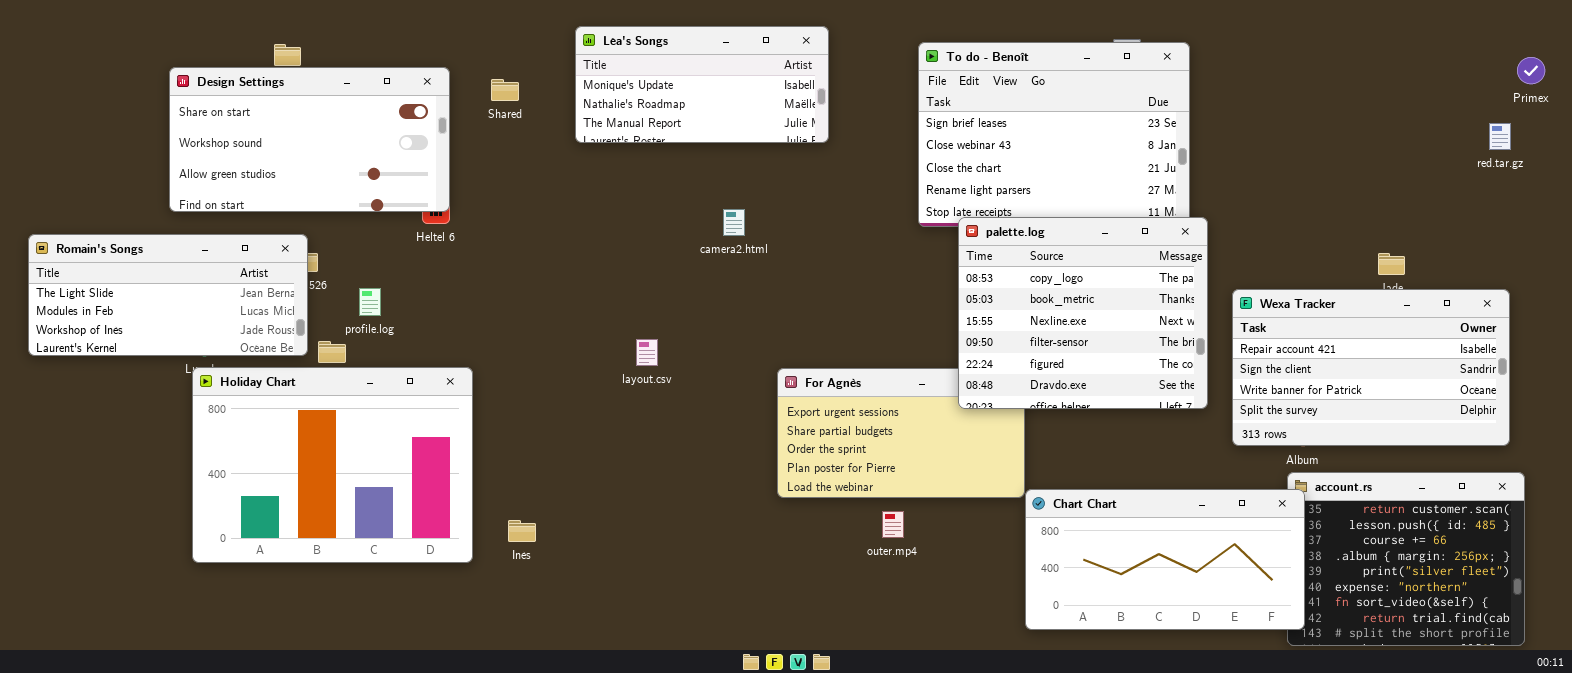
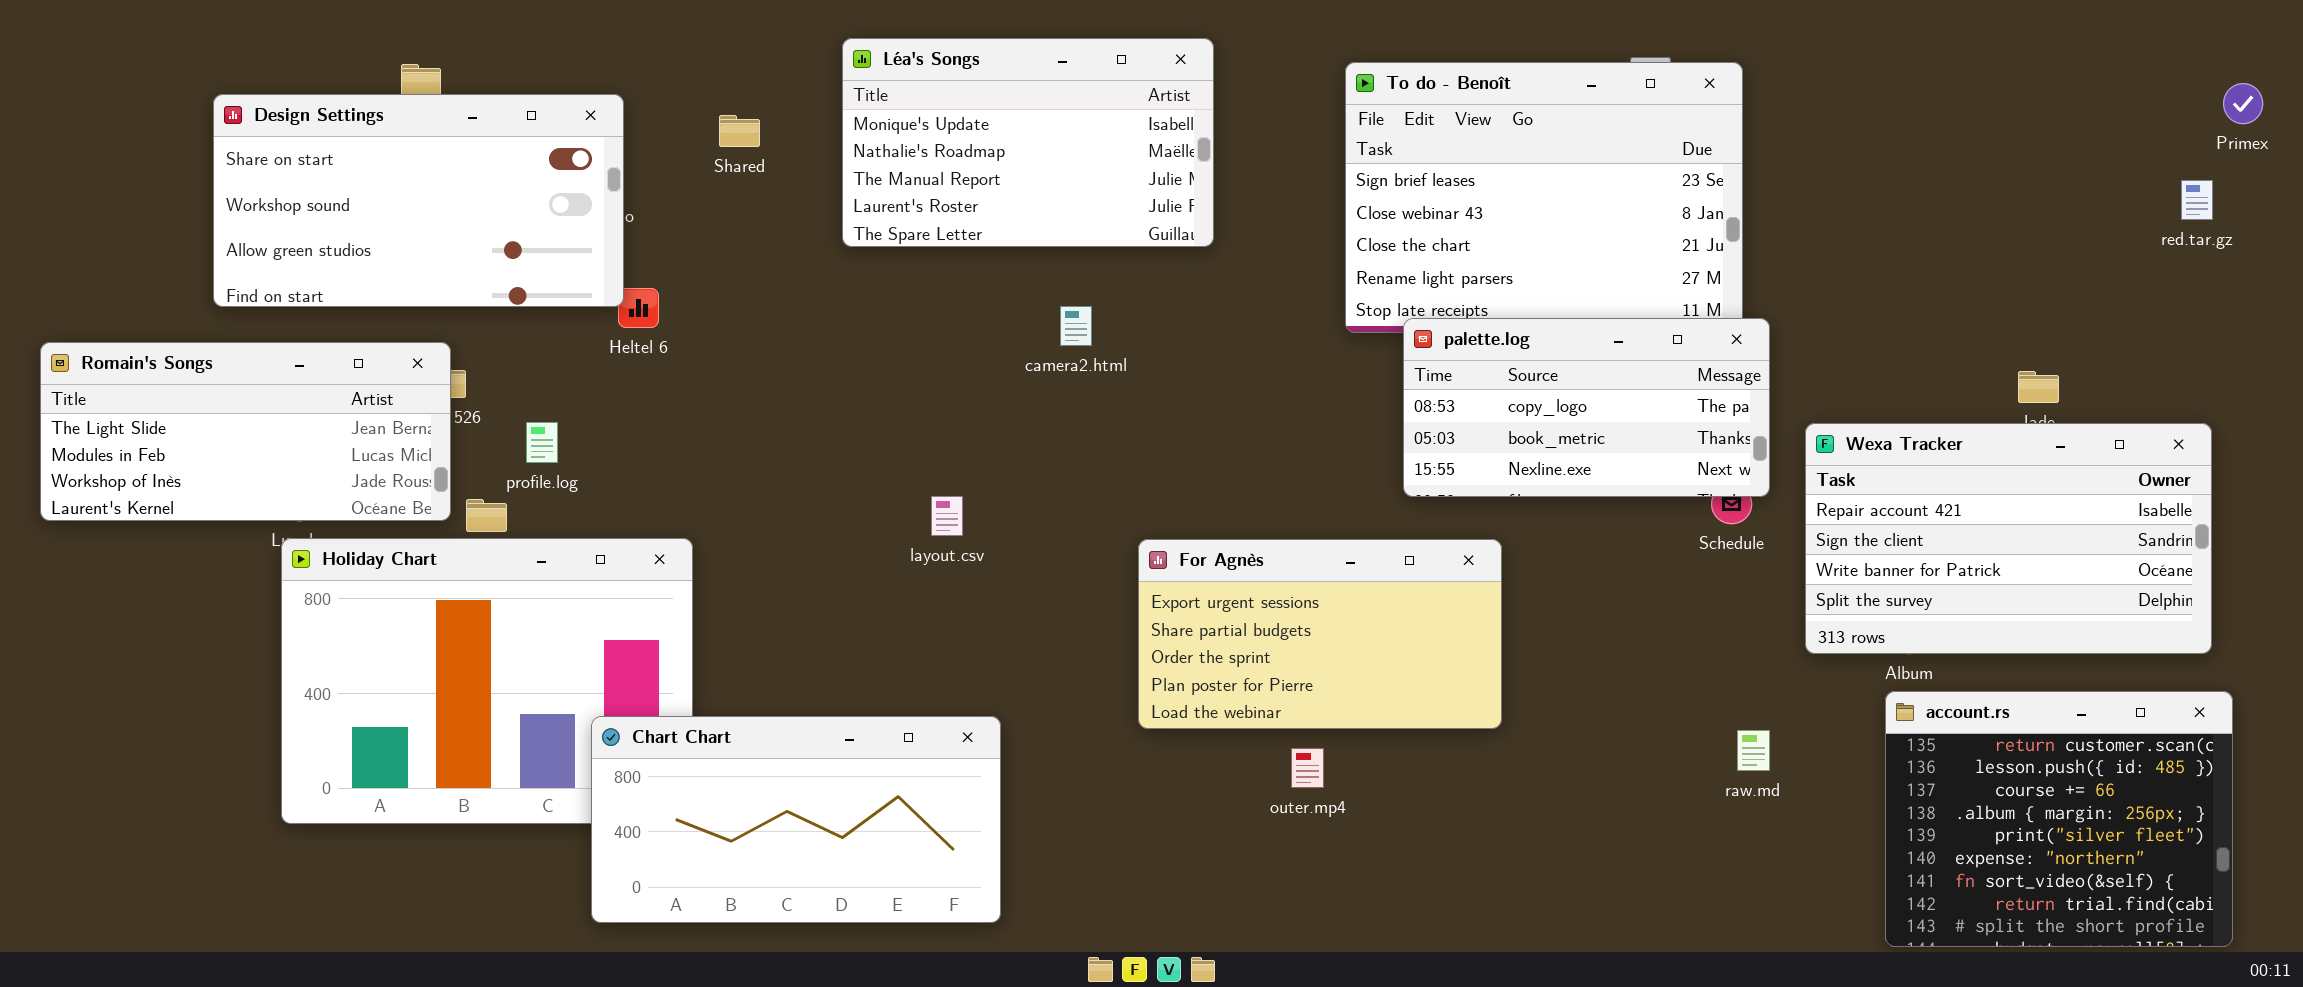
Léa's Songs: [575,26,829,143] -> [842,38,1214,247], resized
Design Settings: [169,67,450,212] -> [213,94,624,307], moved
palette.log: [958,217,1208,409] -> [1403,318,1770,497], resized
Chart Chart: [1025,489,1305,630] -> [591,716,1001,923], moved

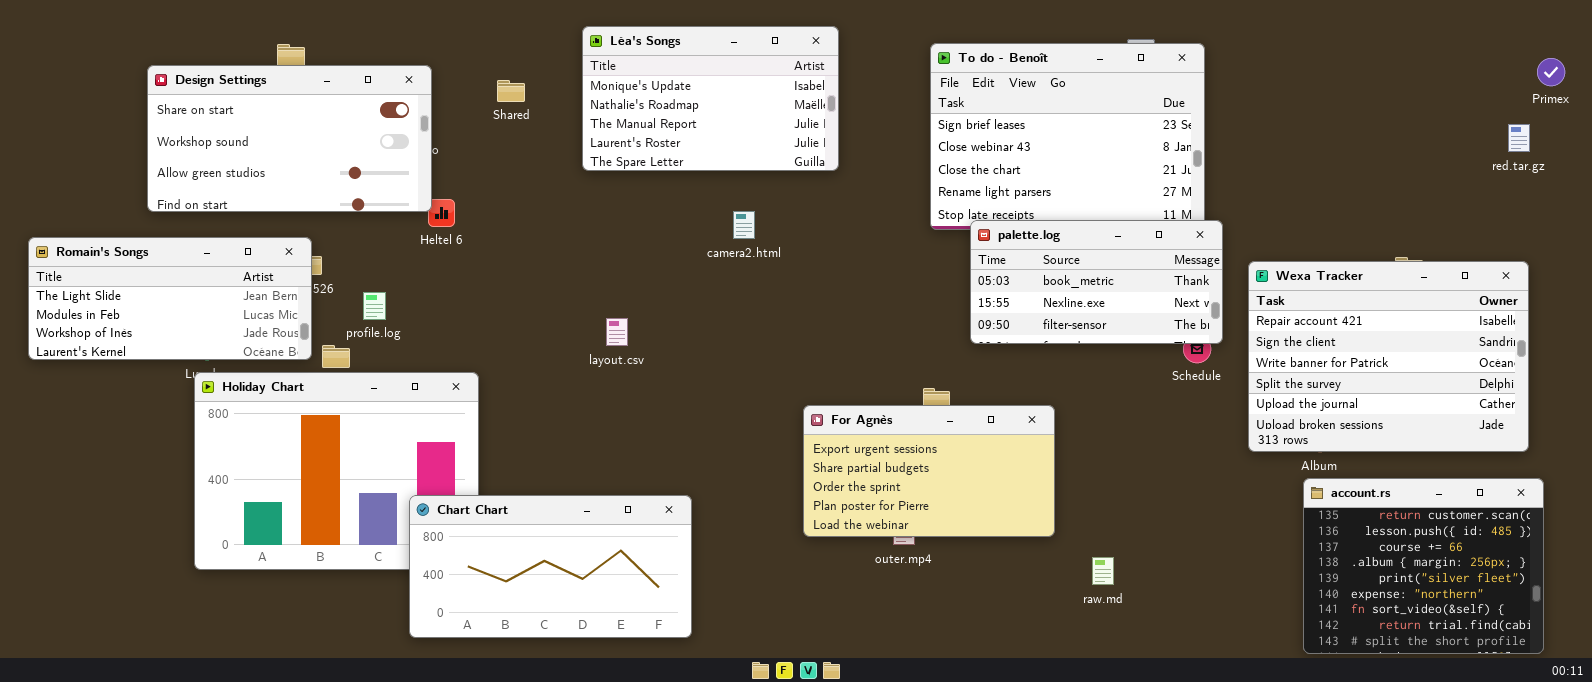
palette.log: [1403,318,1770,497] -> [970,220,1223,344], scrolled down 1 row
Wexa Tracker: [1805,423,2212,654] -> [1248,261,1529,452], resized
layout.csv: [931,496,963,536] -> [606,318,628,346], moved
For Agnès: [1138,539,1502,729] -> [803,405,1055,537], moved
raw.md: [1737,730,1770,771] -> [1092,557,1114,585], moved

